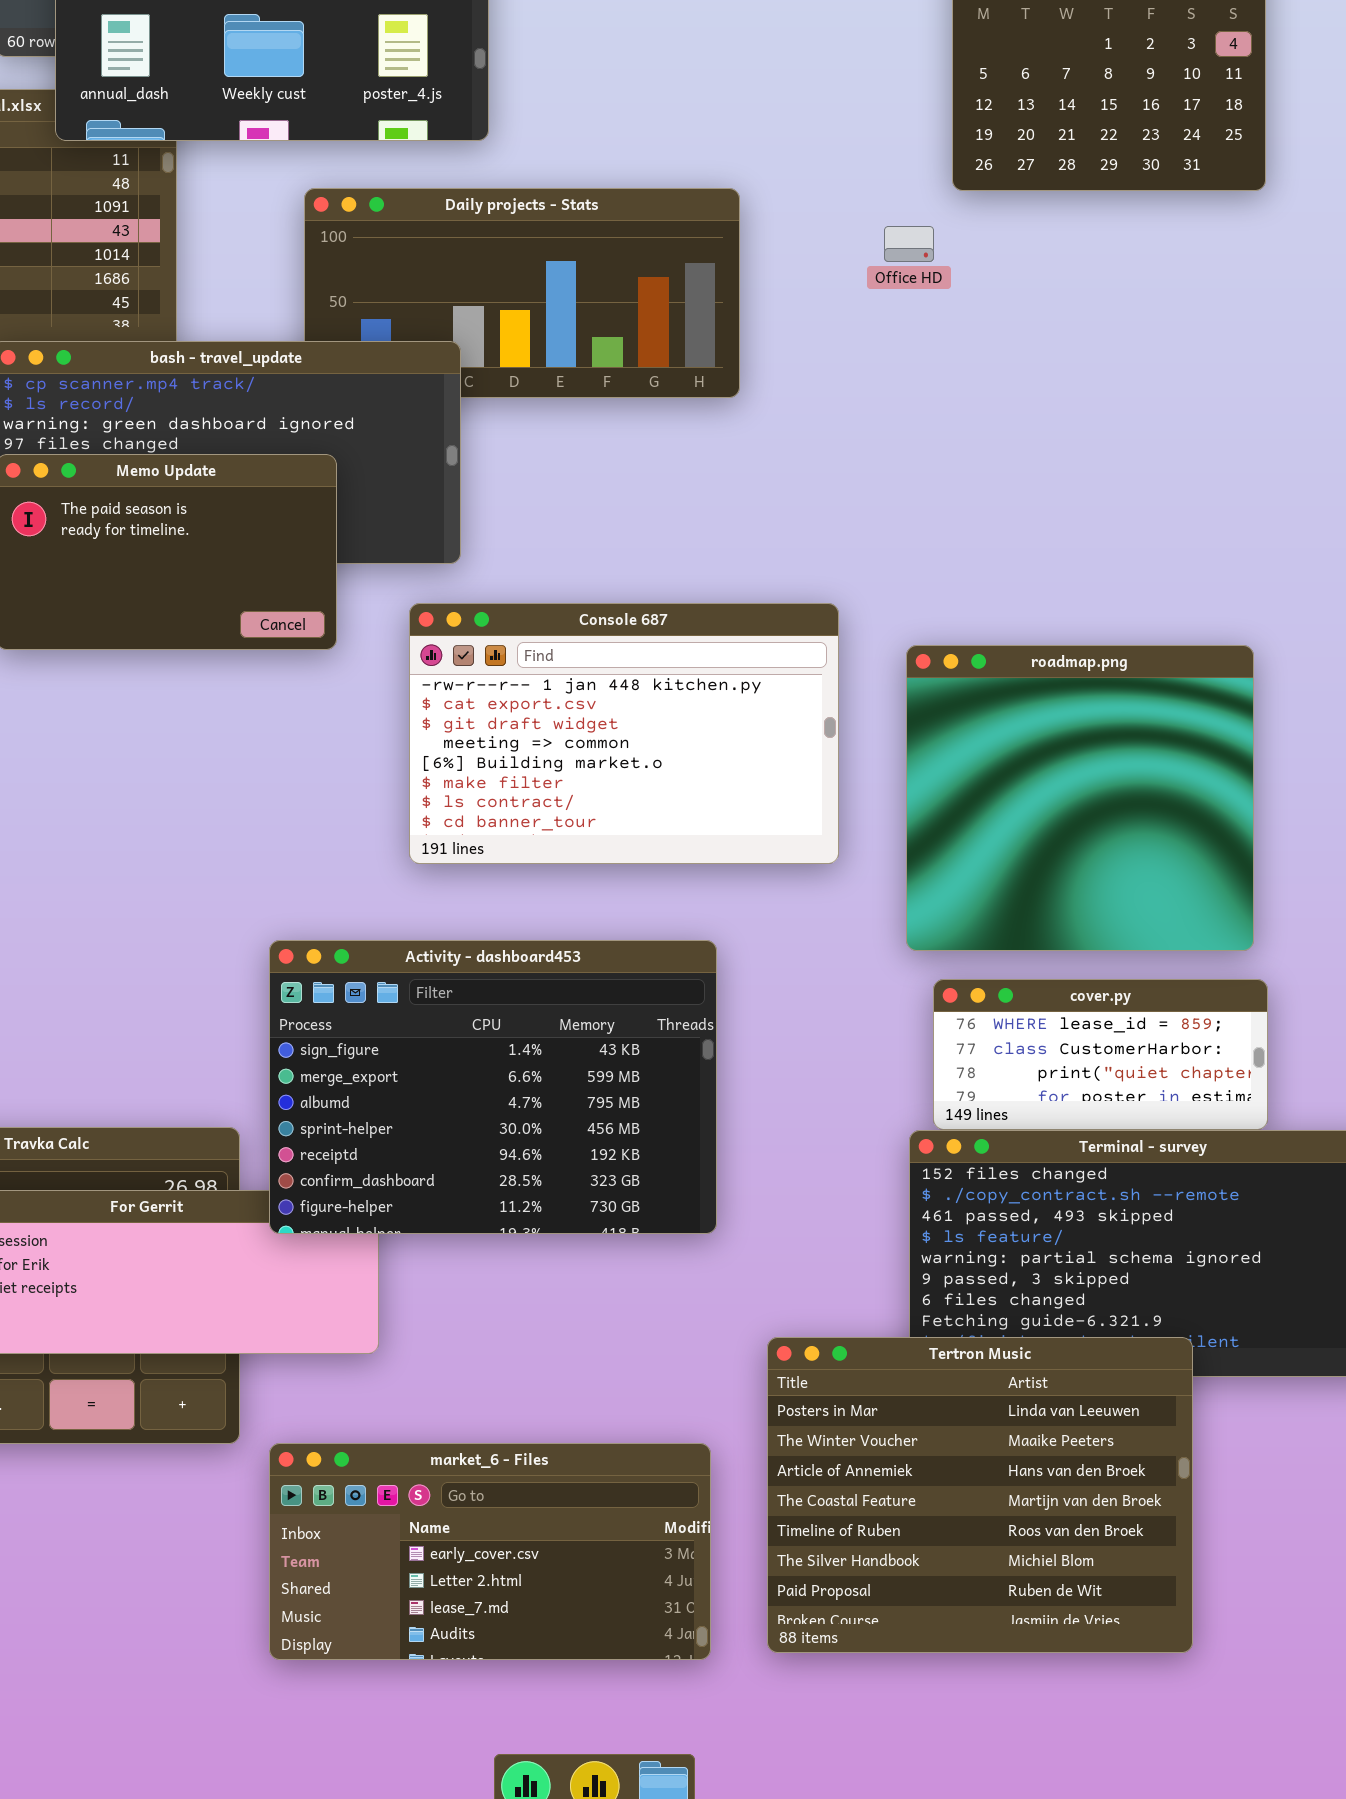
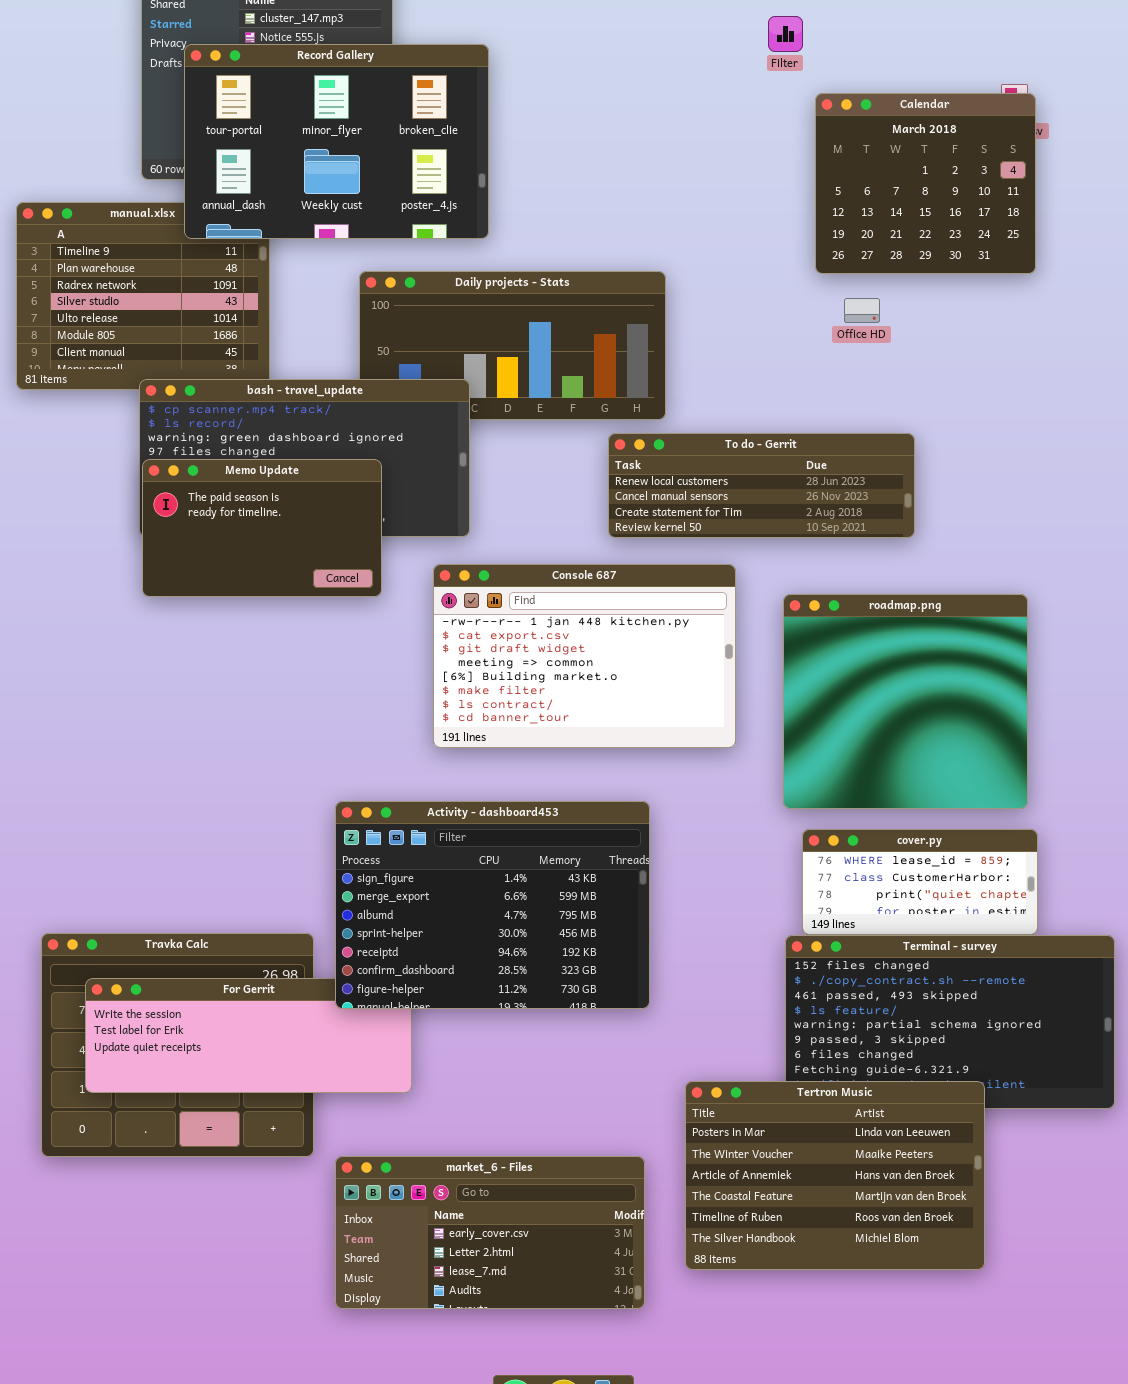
Office HD: [884,226,934,262] -> [844,298,880,323], moved
To do - Gerrit: none -> [608,433,915,538], opened
Tertron Music: [767,1337,1193,1653] -> [685,1081,985,1270], resized

